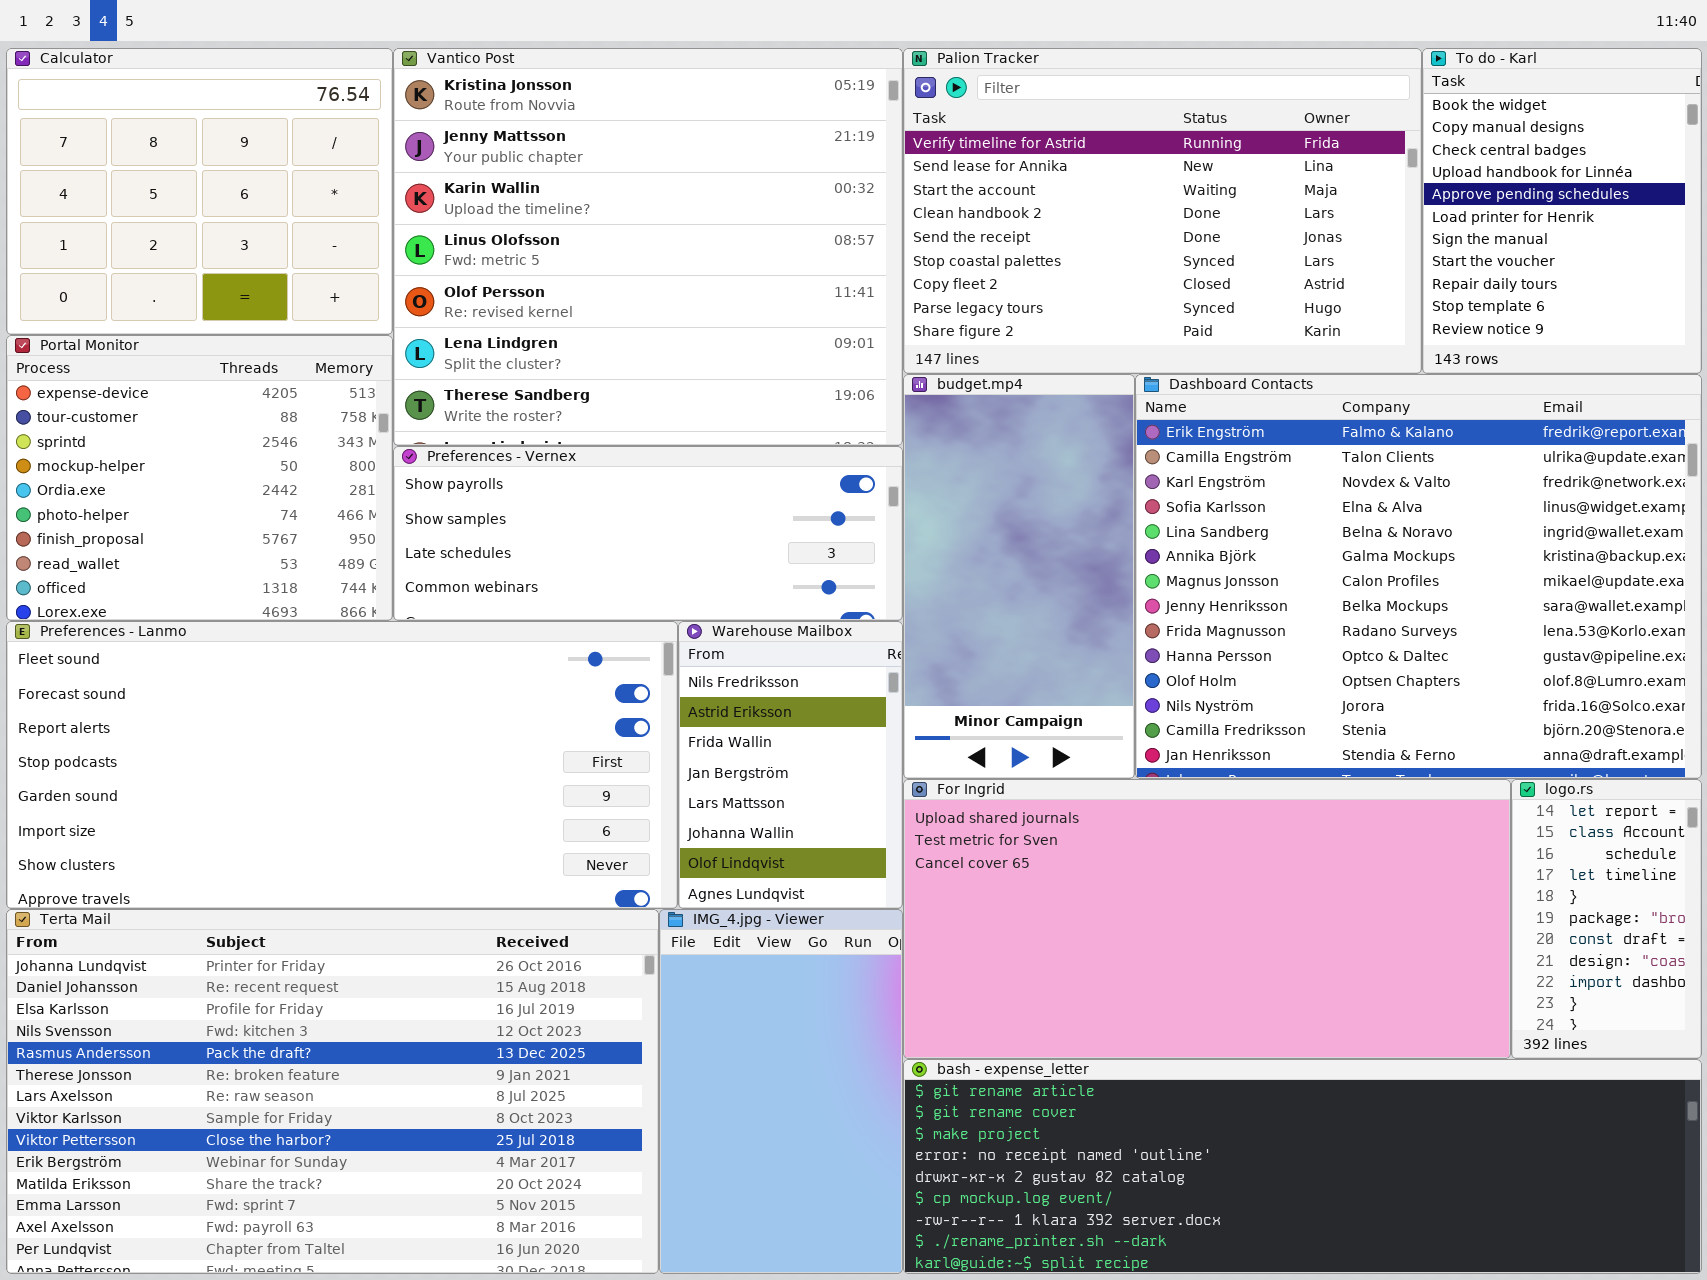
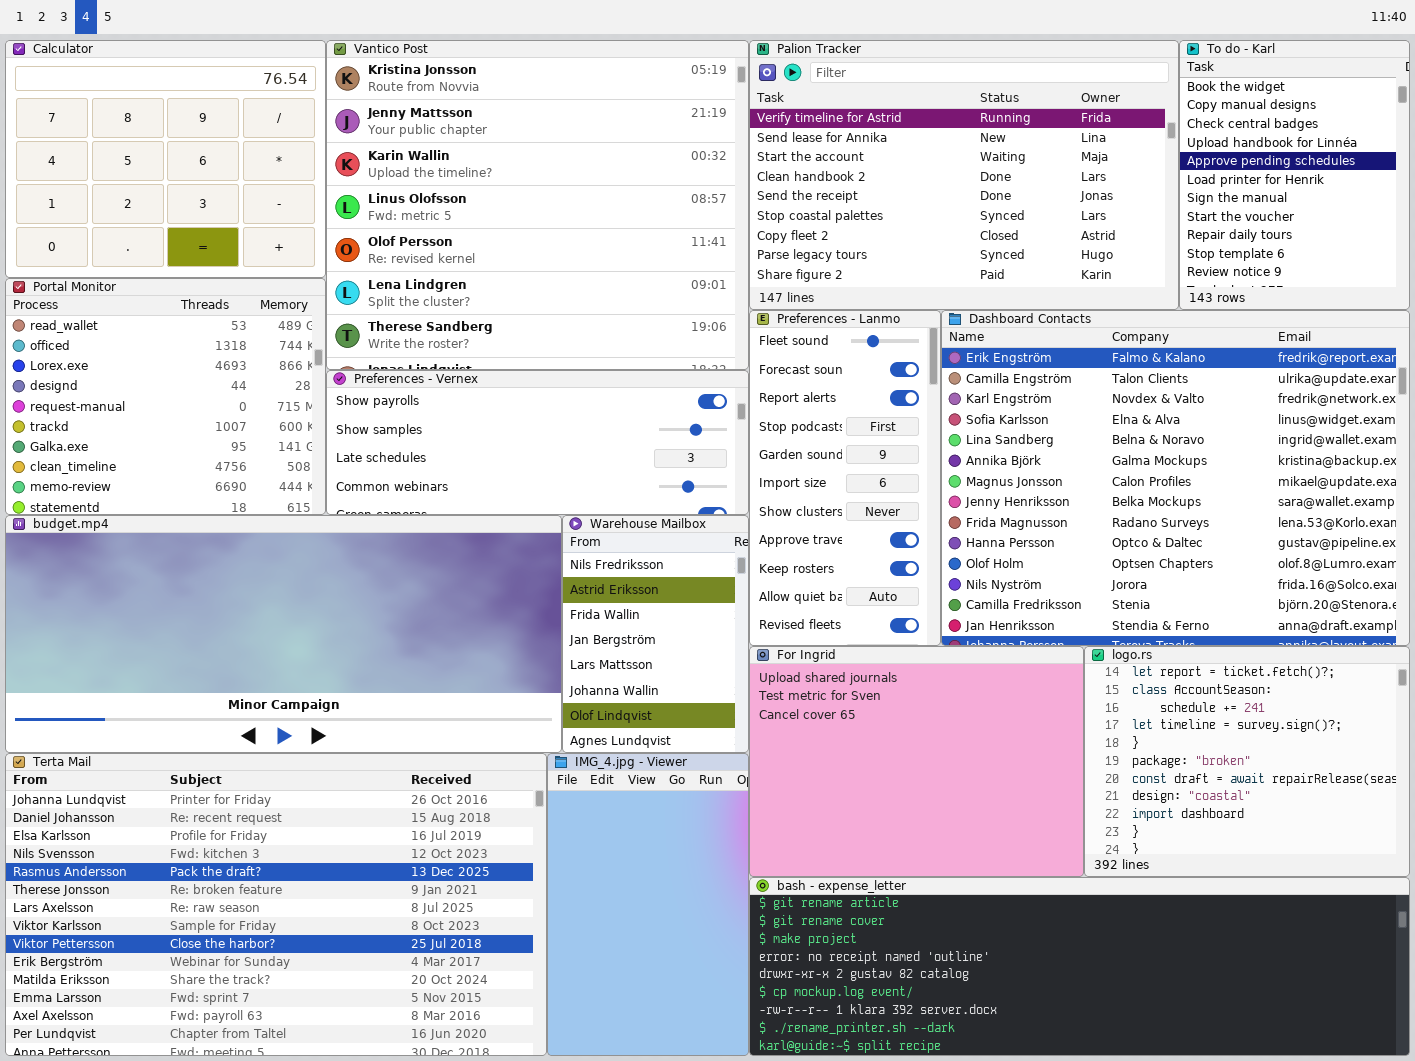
Portal Monitor: [6,335,393,621] -> [5,278,326,515], scrolled down 7 rows
budget.mp4: [903,374,1135,779] -> [5,515,562,753], moved, resized
Preferences - Lanmo: [6,621,678,909] -> [749,310,941,646], moved, resized
For Ingrid: [903,779,1511,1059] -> [749,646,1084,877], resized
logo.rs: [1511,779,1702,1059] -> [1084,646,1410,877], resized

